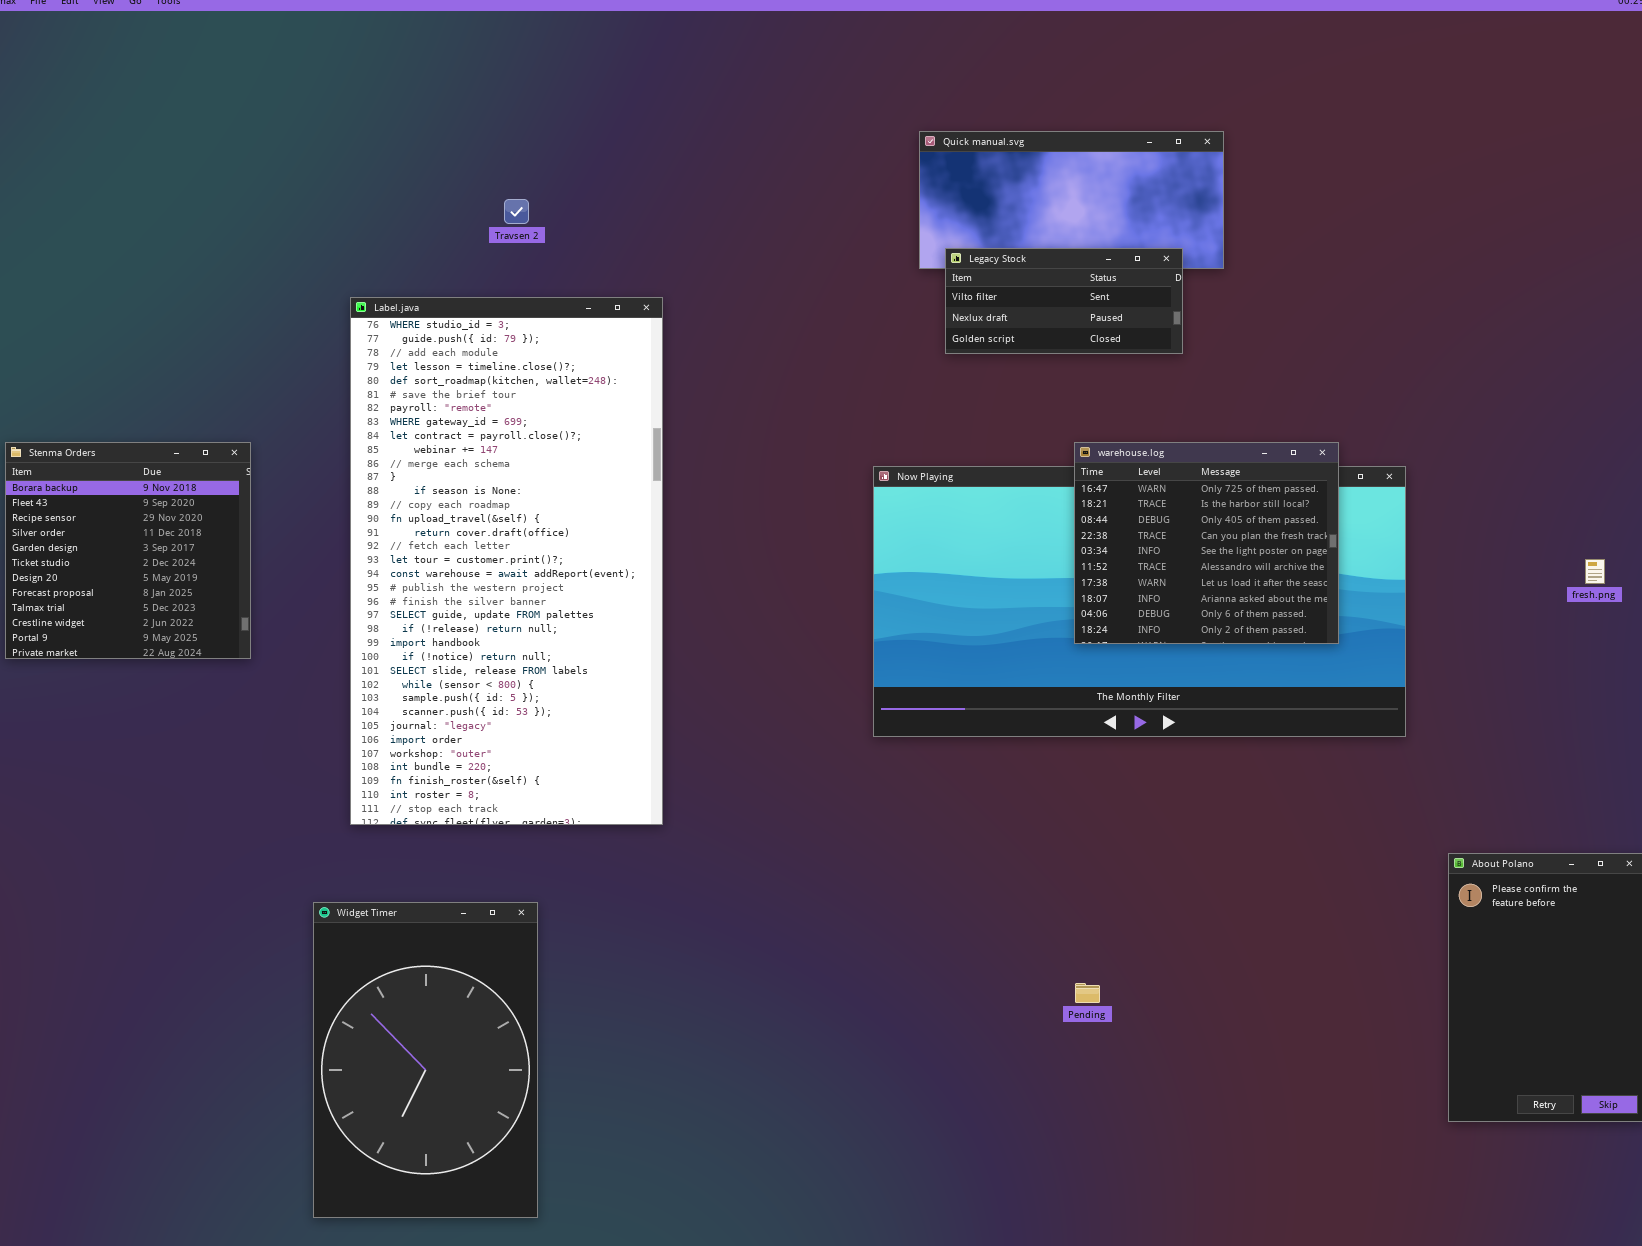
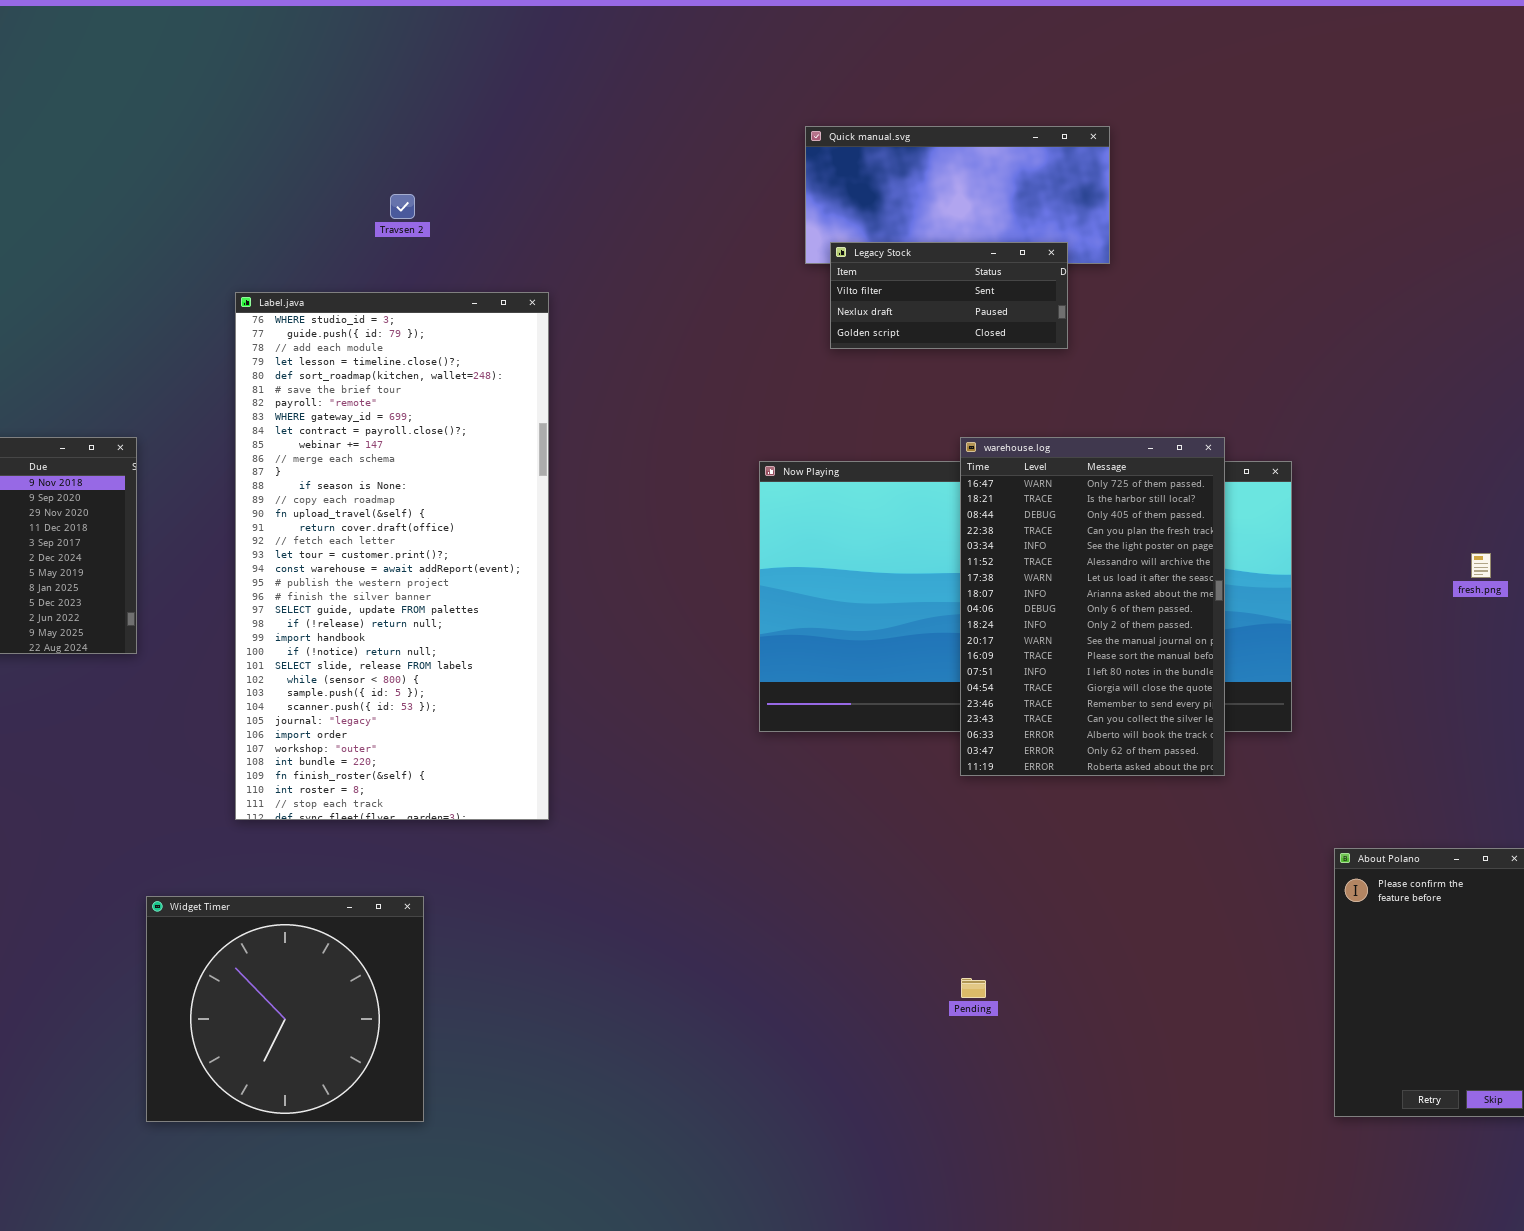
warehouse.log: [1074,442,1339,644] -> [960,437,1225,776], resized
Widget Timer: [313,902,538,1218] -> [146,896,424,1122], resized

